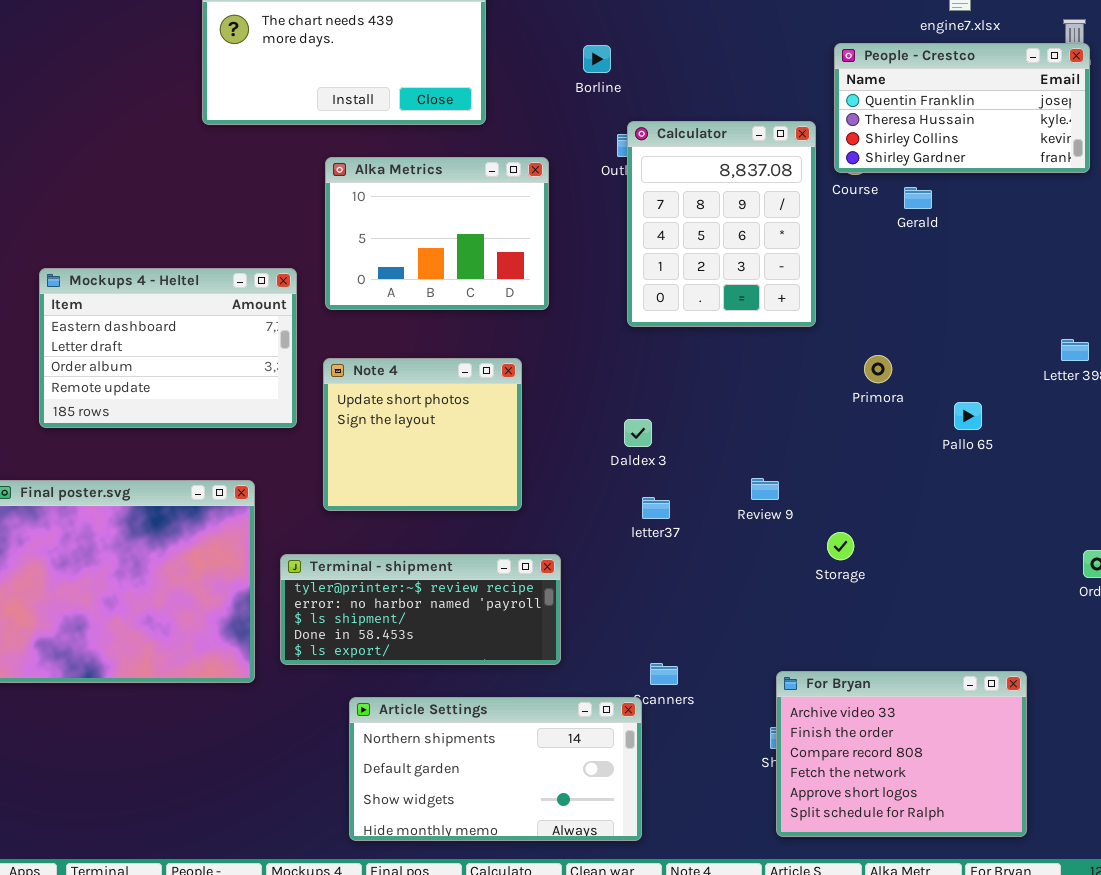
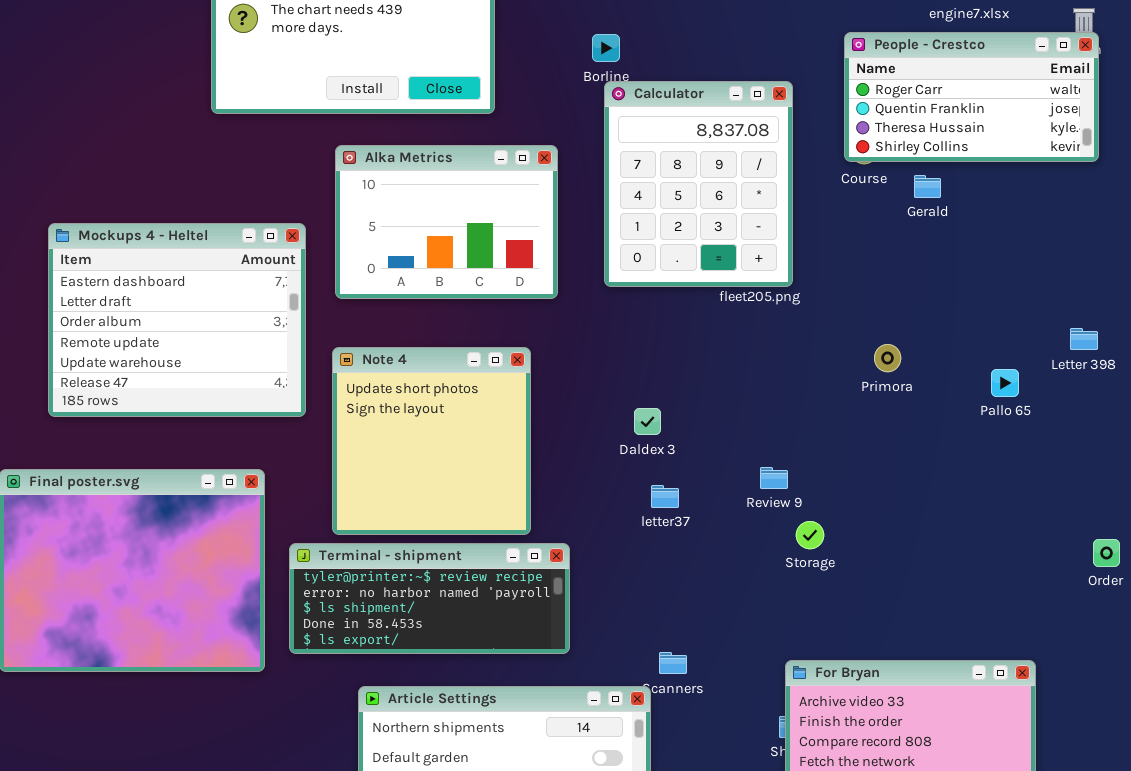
People - Crestco: [834,43,1090,173] -> [844,32,1099,162], scrolled up 1 row
Calculator: [627,121,816,327] -> [604,81,793,287], moved
Mockups 4 - Heltel: [39,268,297,428] -> [48,223,306,417], resized
Note 4: [323,358,522,511] -> [332,347,531,535], resized
Pallo 65: [954,402,982,430] -> [991,369,1019,397], moved
Storage: [827,532,854,560] -> [796,521,824,549], moved

